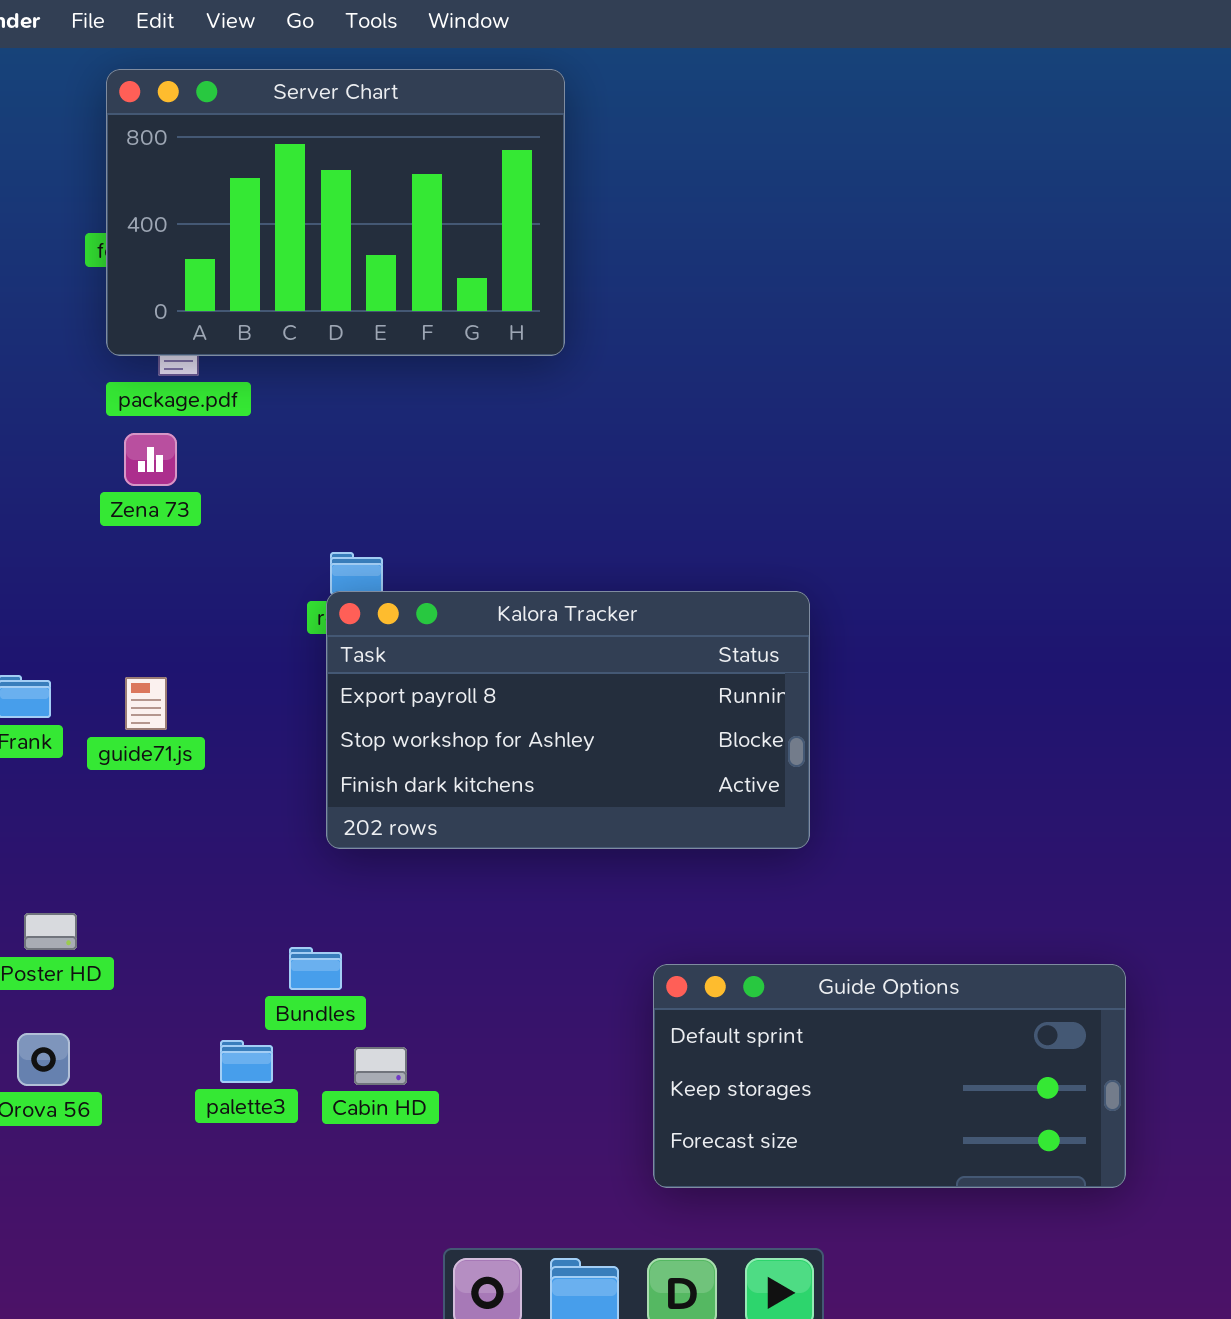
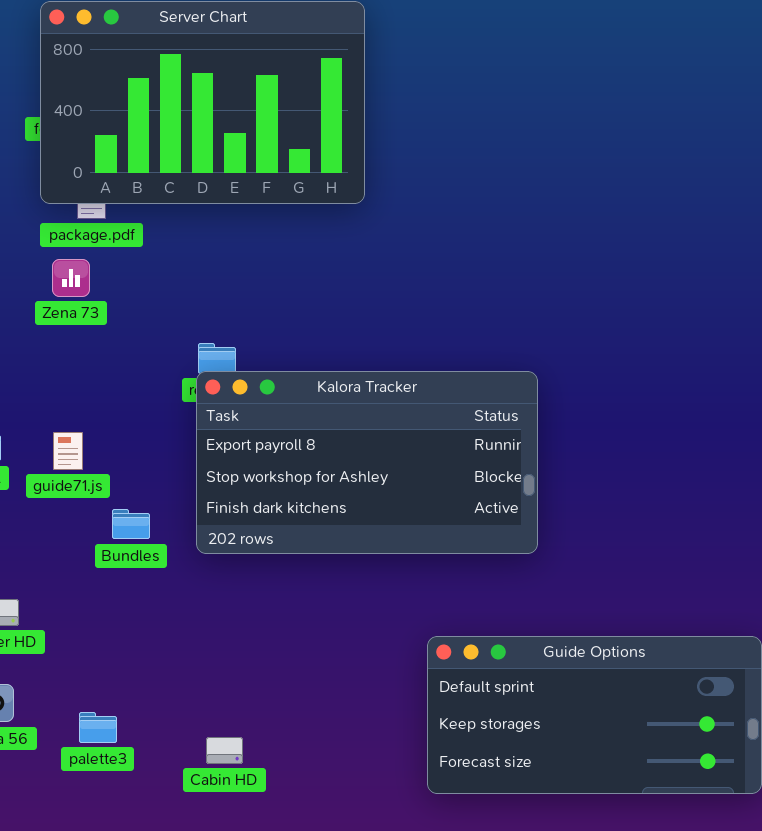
Bundles: [289,947,342,990] -> [112,509,150,539], moved
palette3: [220,1040,273,1083] -> [79,712,117,743], moved
Cabin HD: [354,1047,407,1085] -> [206,737,243,764], moved

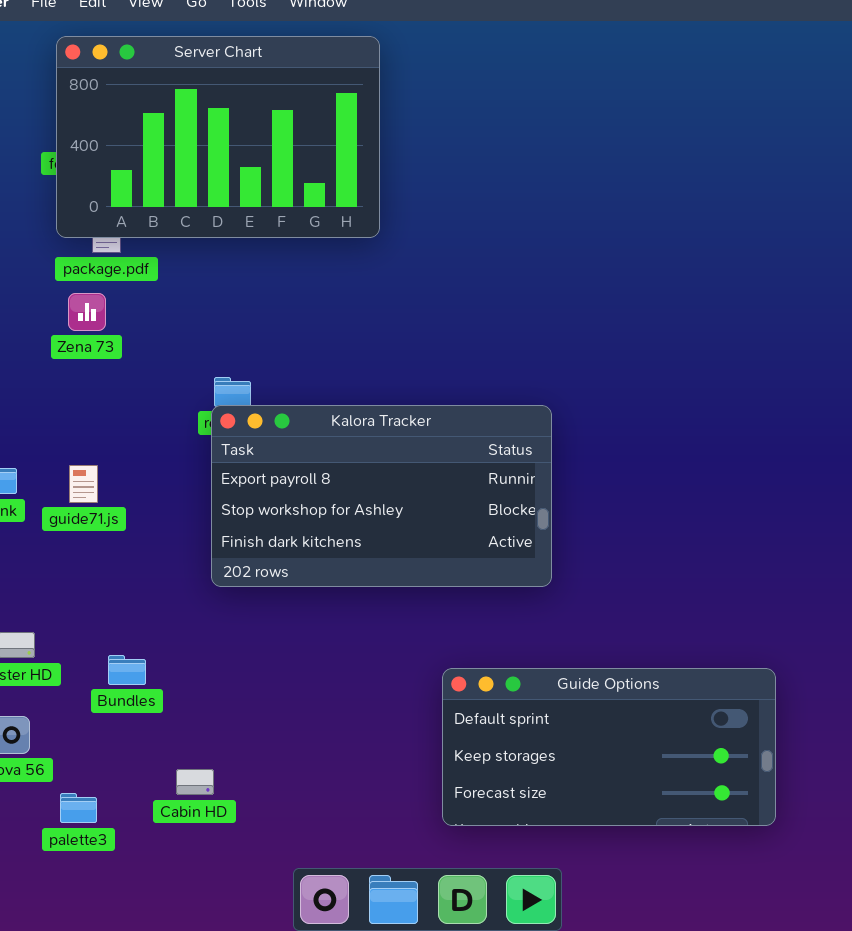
Bundles: [112,509,150,539] -> [108,655,146,685], moved
palette3: [79,712,117,743] -> [60,793,97,823], moved
Cabin HD: [206,737,243,764] -> [176,769,214,795], moved

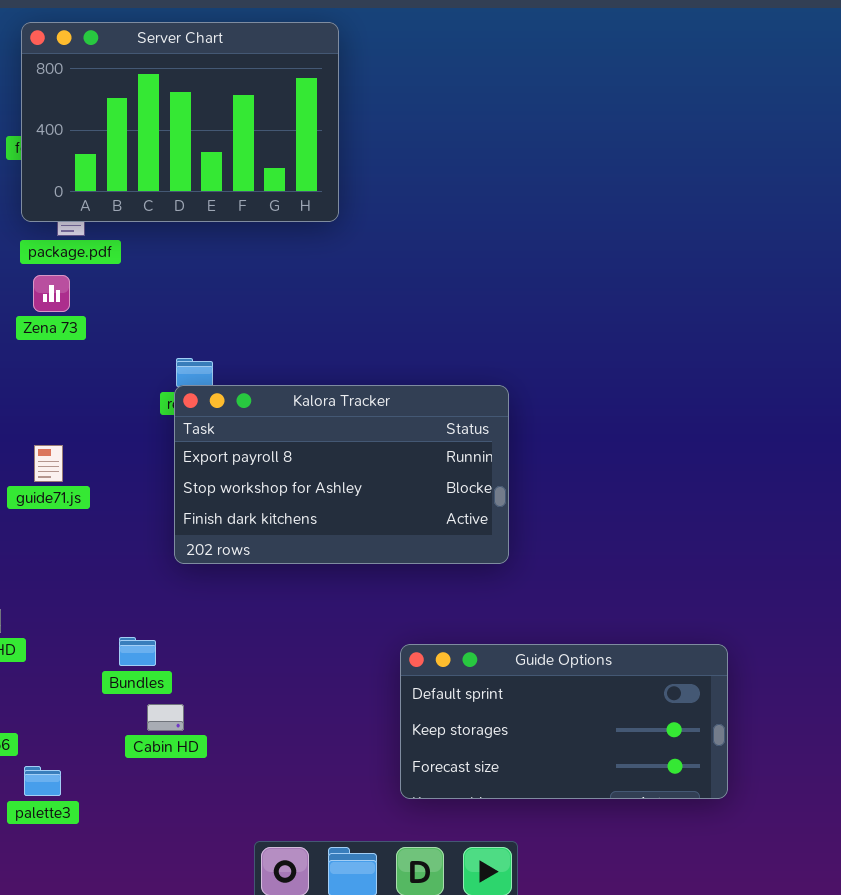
Bundles: [108,655,146,685] -> [119,637,156,666], moved
Cabin HD: [176,769,214,795] -> [147,704,184,731], moved

